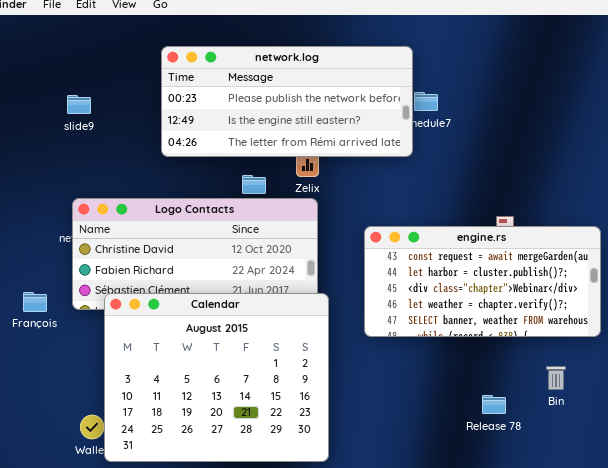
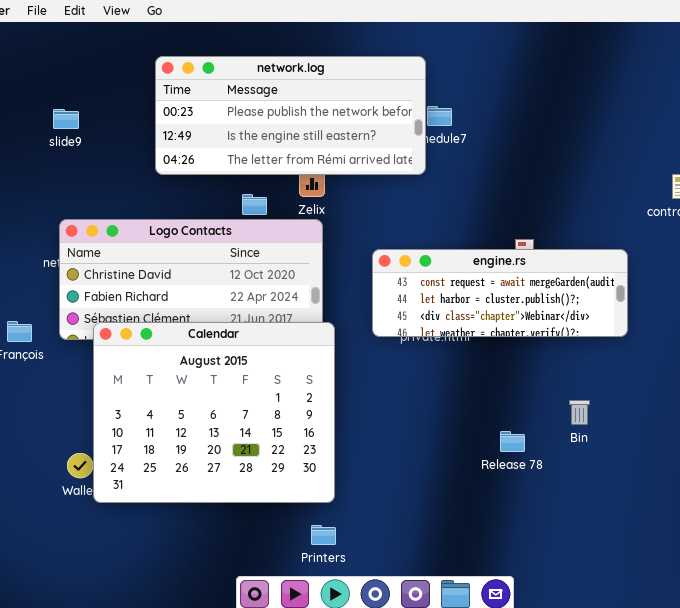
engine.rs: [364,226,601,337] -> [372,249,628,337], resized

